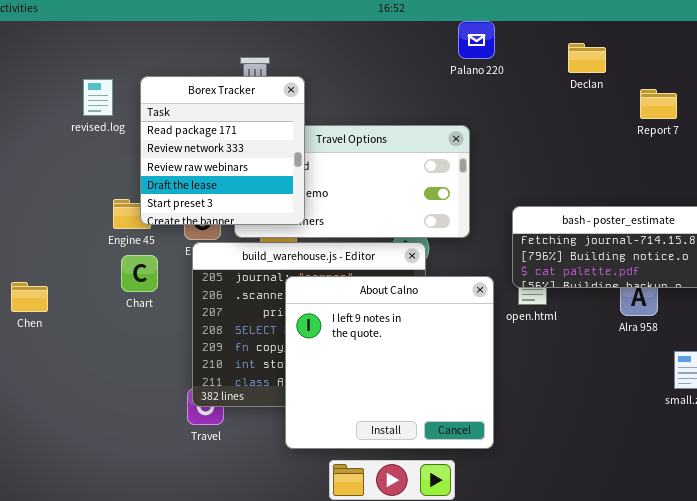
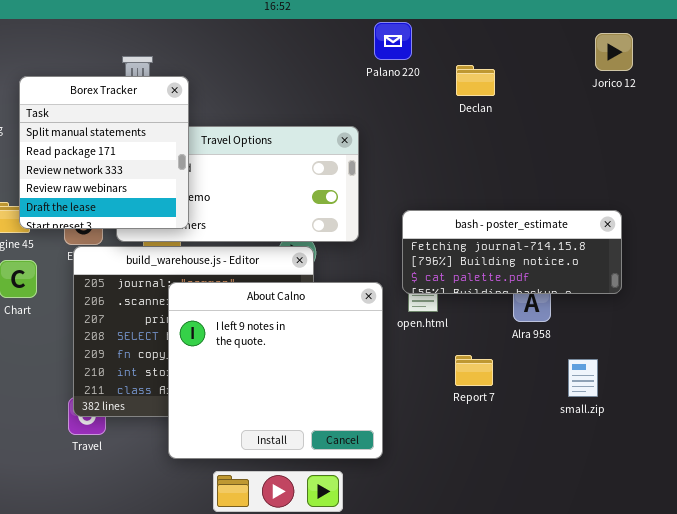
Palano 220: [458,21,495,59] -> [374,22,412,60], moved
Declan: [568,43,606,73] -> [456,65,495,96], moved
Borex Tracker: [140,76,305,225] -> [19,76,189,229], scrolled up 1 row
Report 7: [640,89,677,119] -> [455,355,493,386], moved

